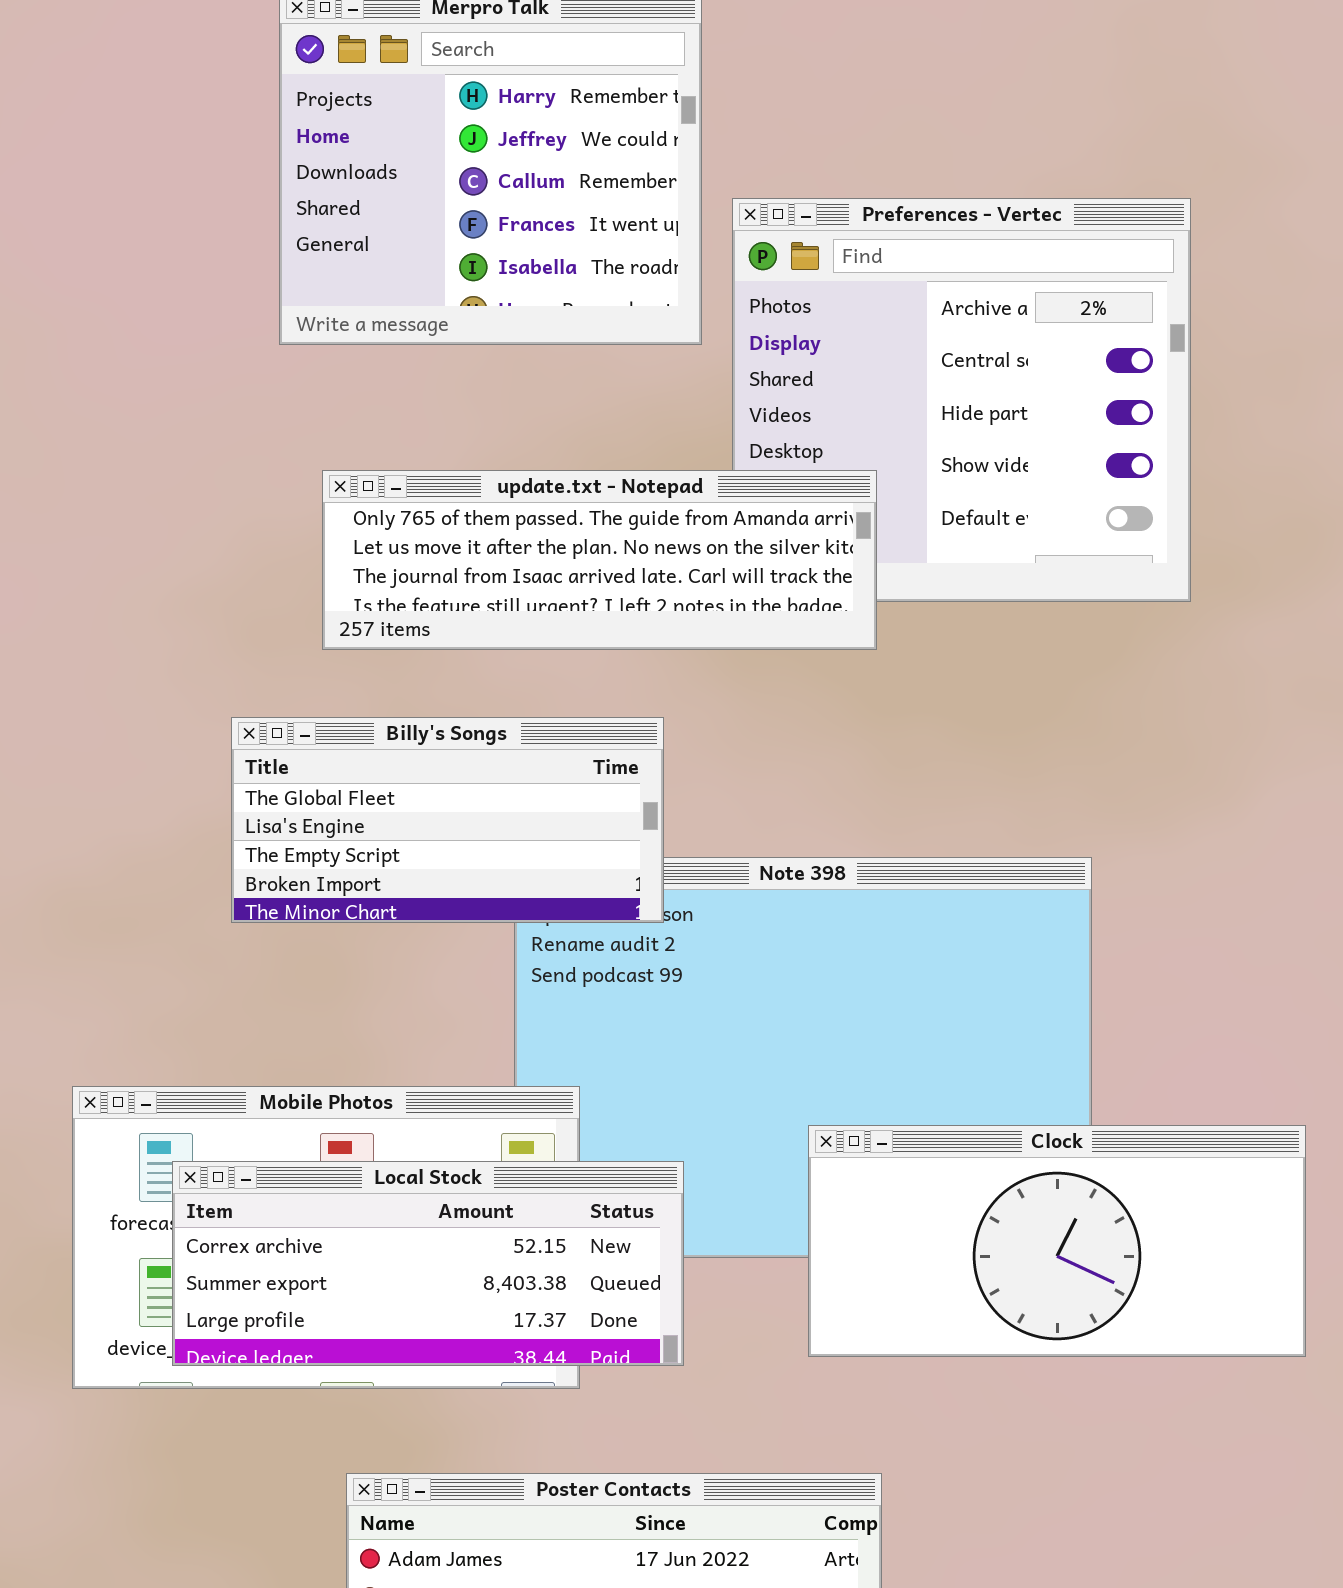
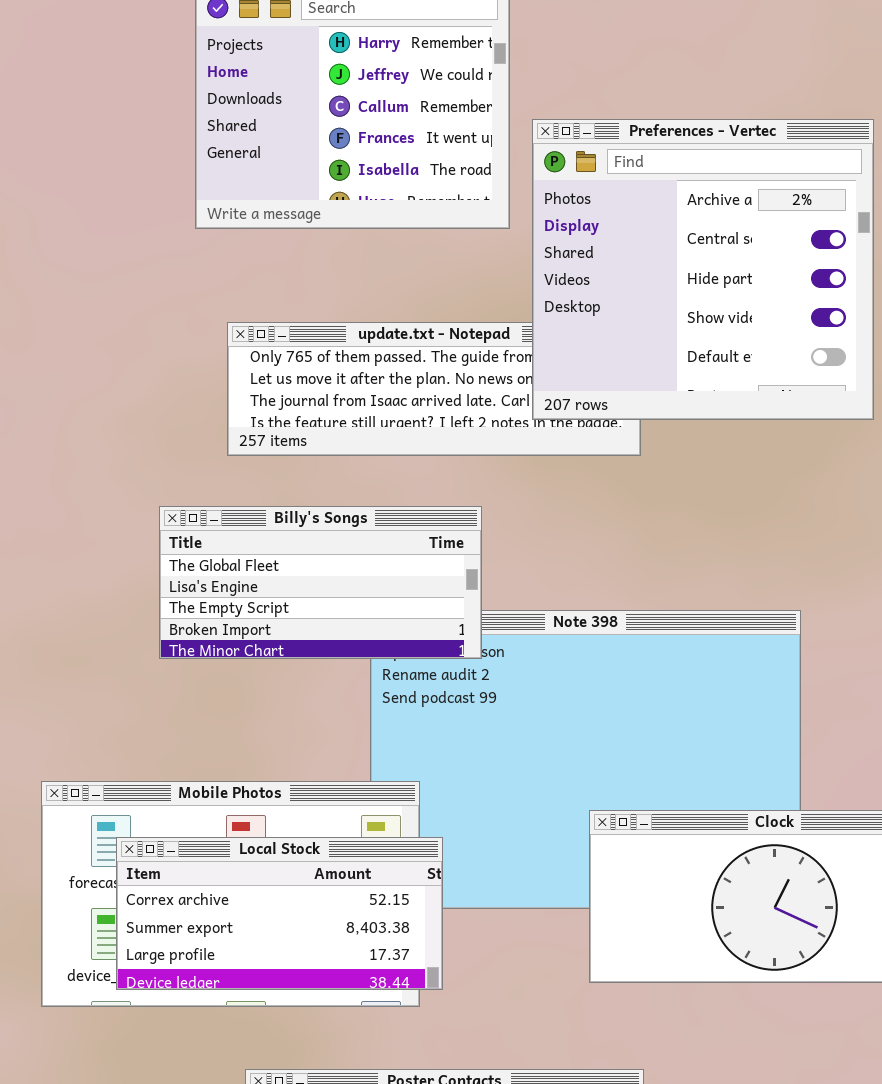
Preferences - Vertec: [732,198,1191,602] -> [532,119,874,420], raised
Local Stock: [172,1161,684,1366] -> [116,837,443,990], resized

